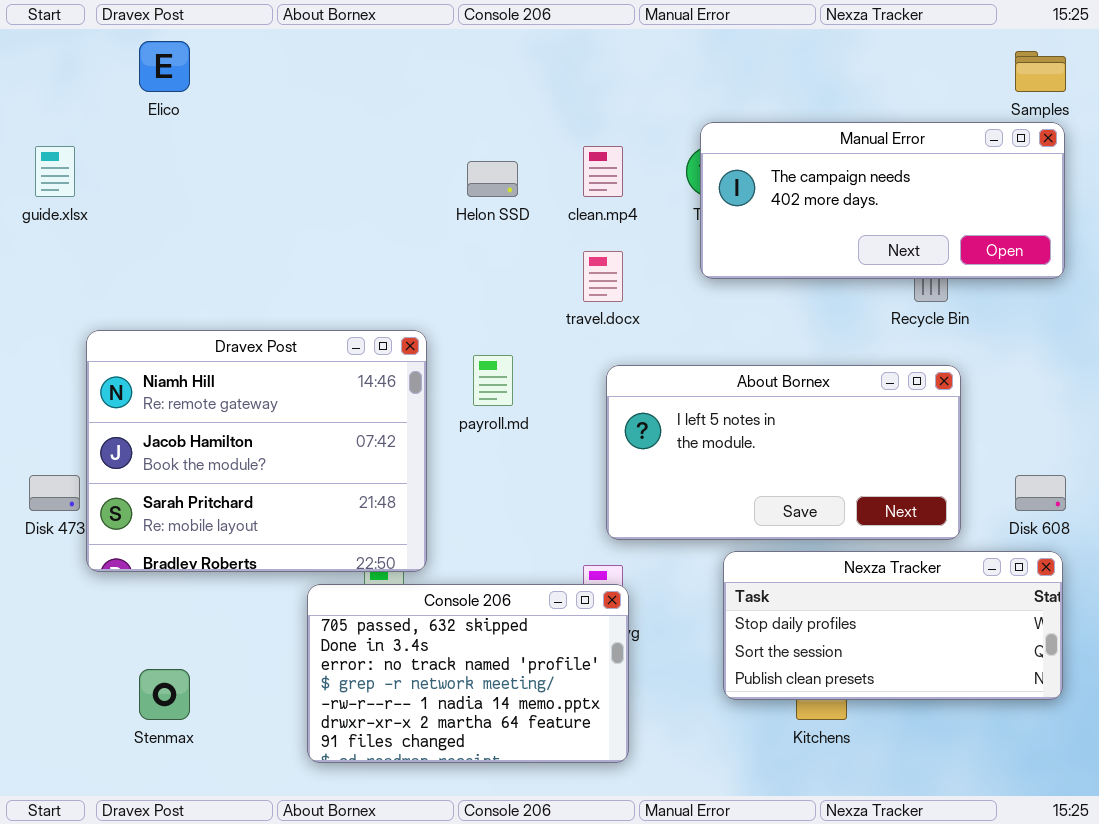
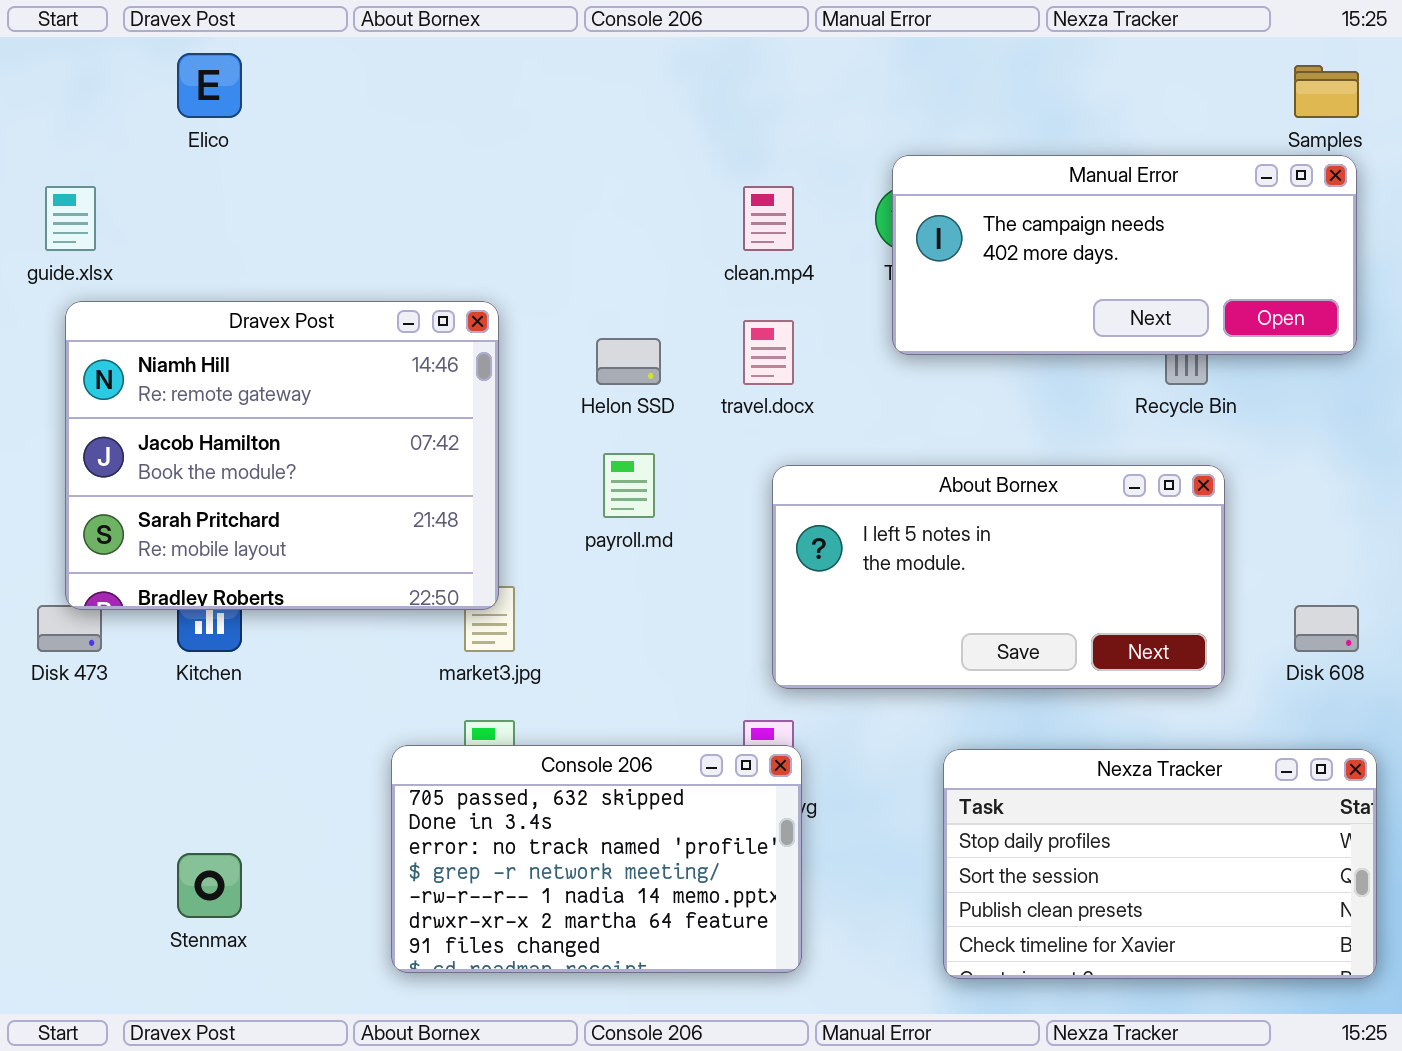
Helon SSD: [467,161,518,197] -> [596,338,661,385], moved
Dravex Post: [86,330,427,572] -> [65,301,499,610], moved
Nexza Tracker: [723,551,1063,700] -> [943,749,1377,979], moved, resized

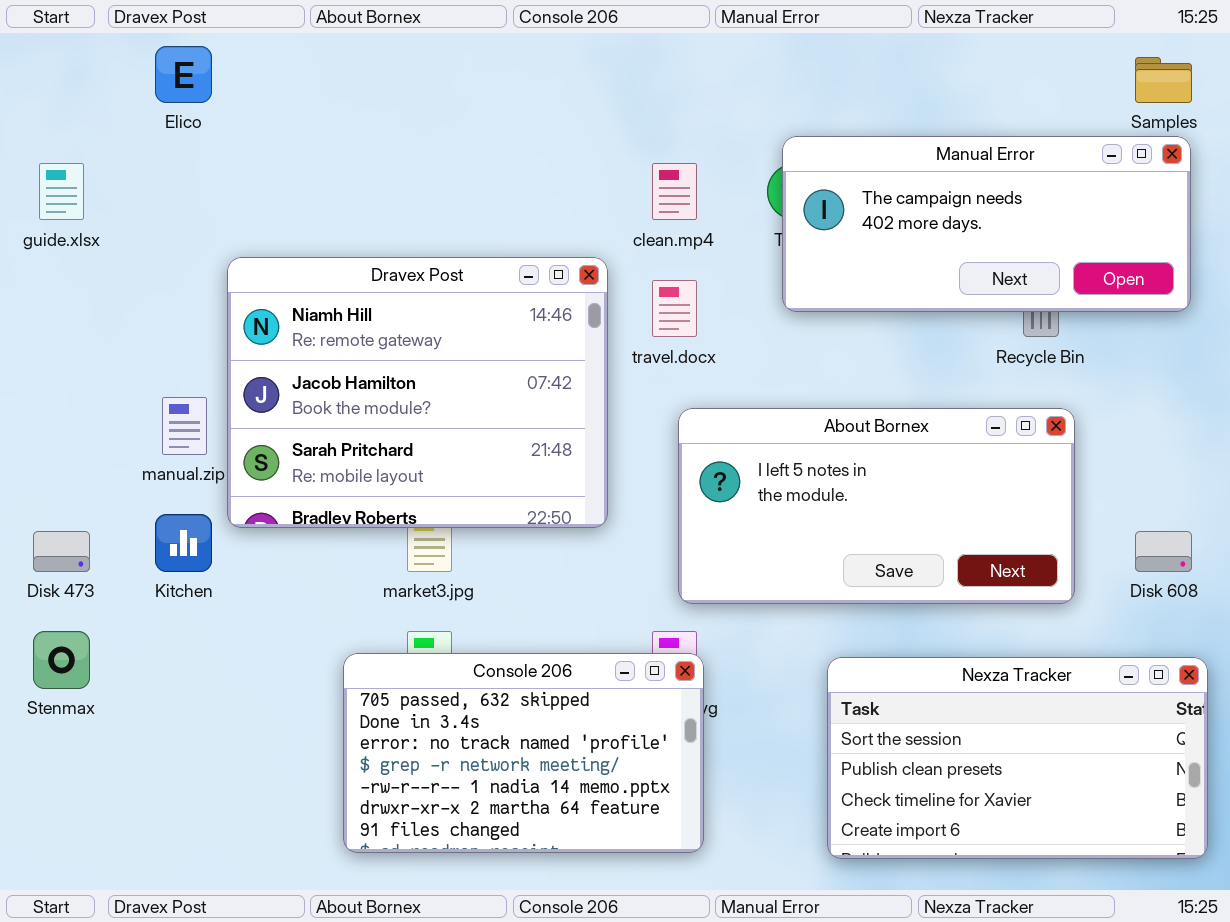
Dravex Post: [65,301,499,610] -> [227,257,608,528], moved
Nexza Tracker: [943,749,1377,979] -> [827,657,1208,859], scrolled down 1 row
Stenmax: [177,853,242,918] -> [33,631,90,689], moved

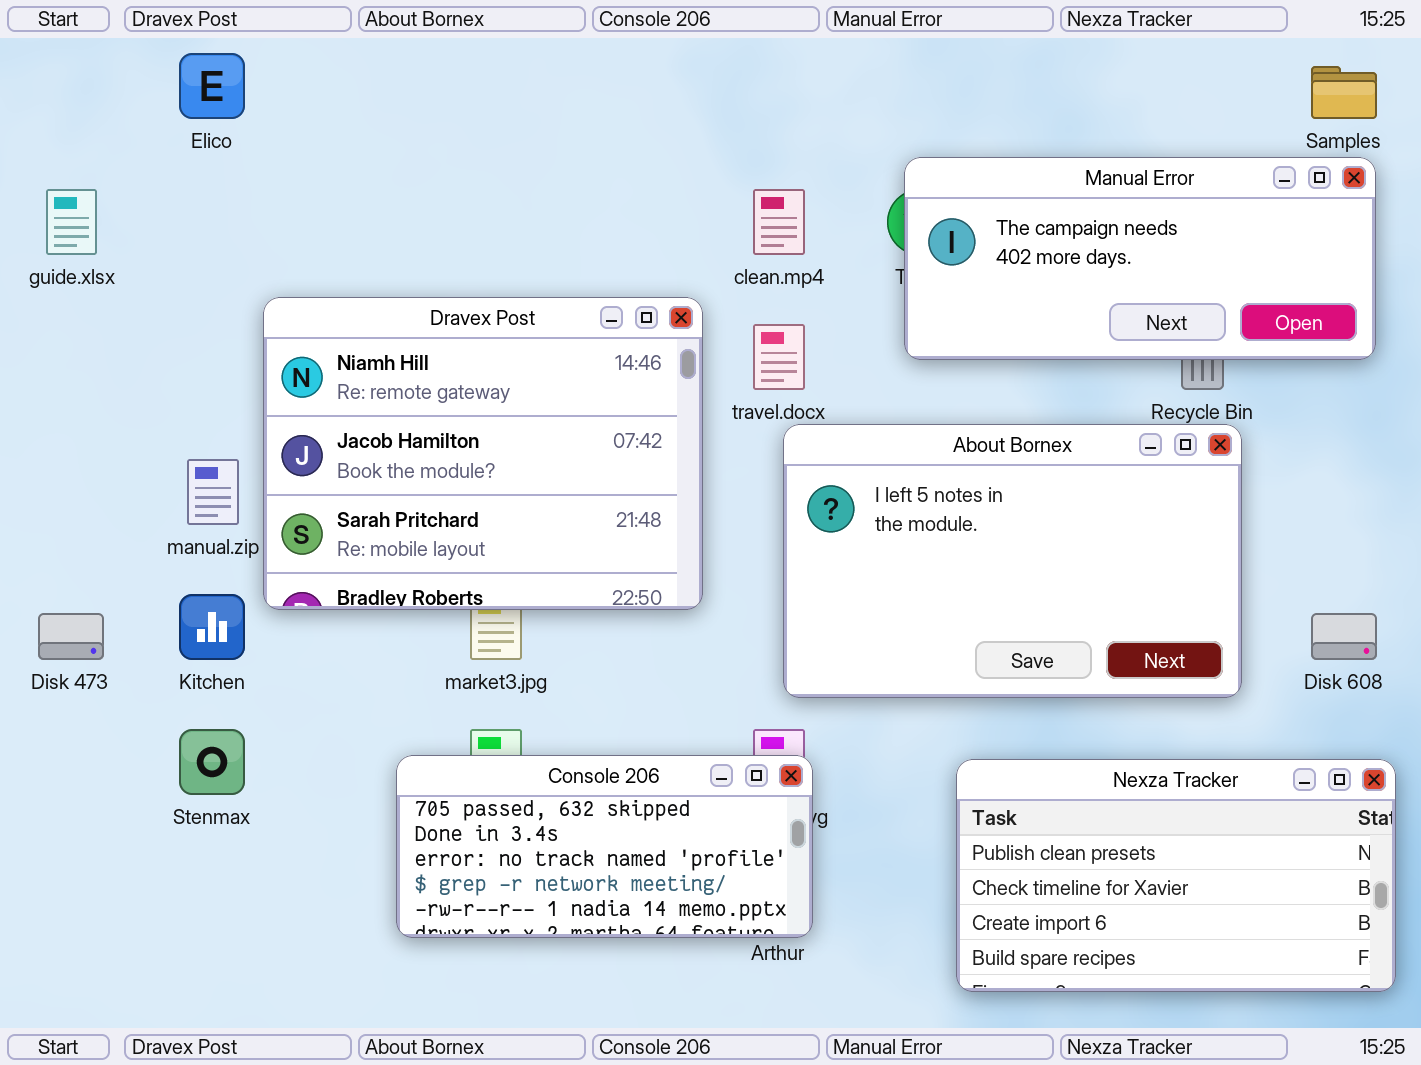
About Bornex: [678,408,1075,604] -> [783,424,1242,698], resized
Stenmax: [33,631,90,689] -> [179,729,245,795], moved
Console 206: [343,653,704,853] -> [396,755,813,938], resized
Nexza Tracker: [827,657,1208,859] -> [956,759,1396,992], scrolled down 1 row

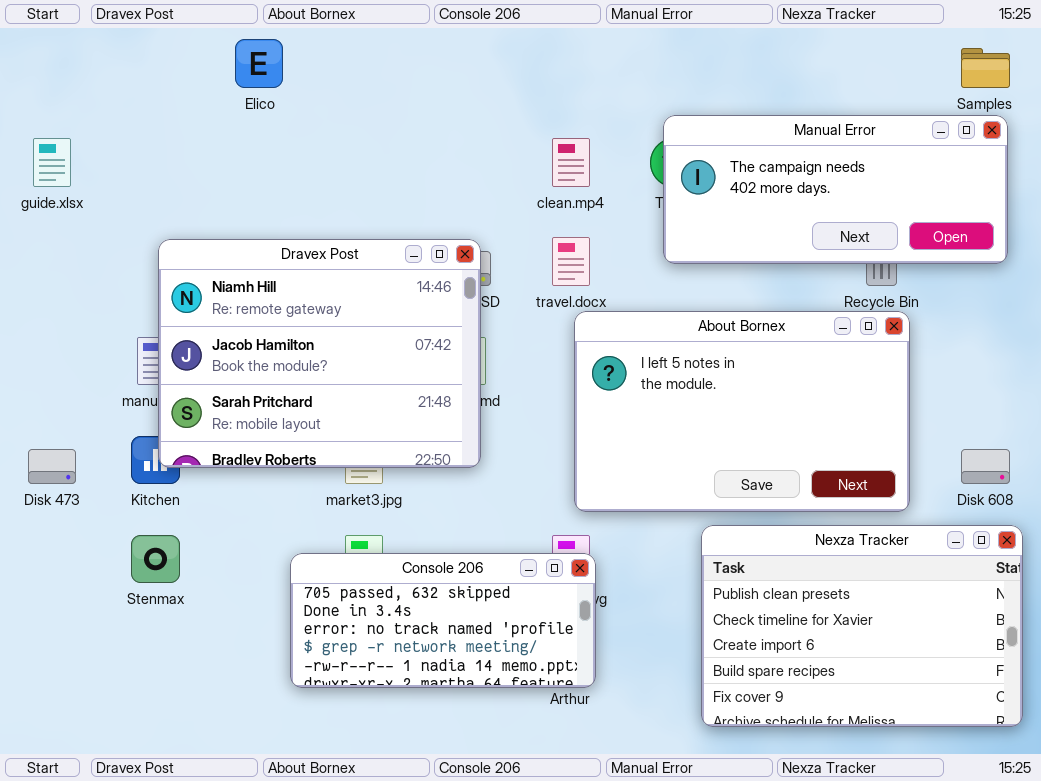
Elico: [179,53,245,119] -> [235,39,283,88], moved
Dravex Post: [263,297,703,610] -> [158,239,481,468], moved
Nexza Tracker: [956,759,1396,992] -> [701,525,1023,727], resized

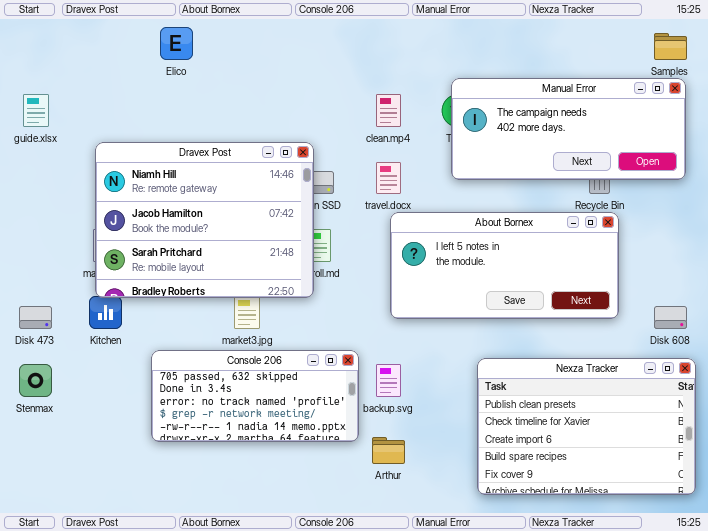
Dravex Post: [158,239,481,468] -> [95,142,314,298], moved
About Bornex: [574,311,910,512] -> [390,212,619,319], resized
Stenmax: [131,535,180,583] -> [19,364,52,397], moved
Console 206: [290,553,596,688] -> [151,350,359,442], moved

